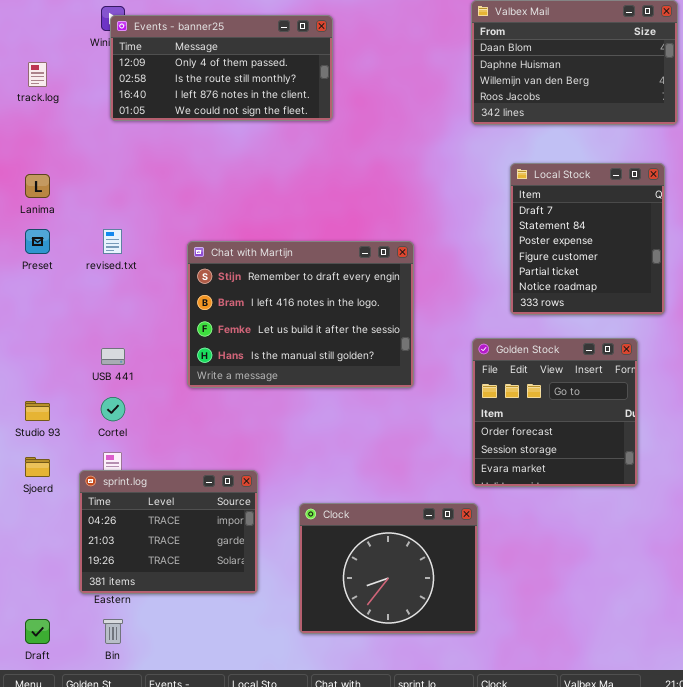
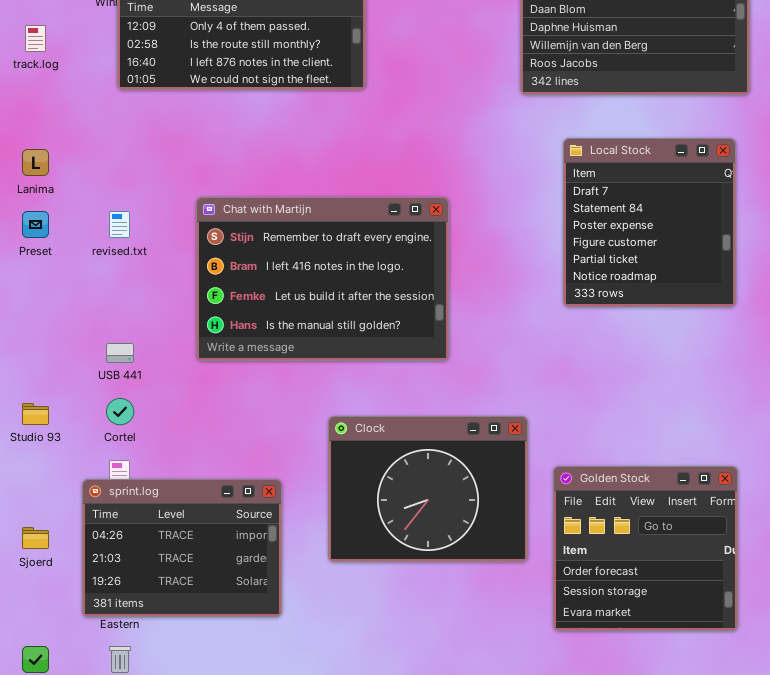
Chat with Martijn: [187,241,414,388] -> [196,197,449,361], moved
Golden Stock: [472,338,638,487] -> [553,466,738,631], moved
Sjoerd: [25,457,50,477] -> [22,527,49,549], moved
Clock: [299,503,478,634] -> [328,416,528,562], moved

